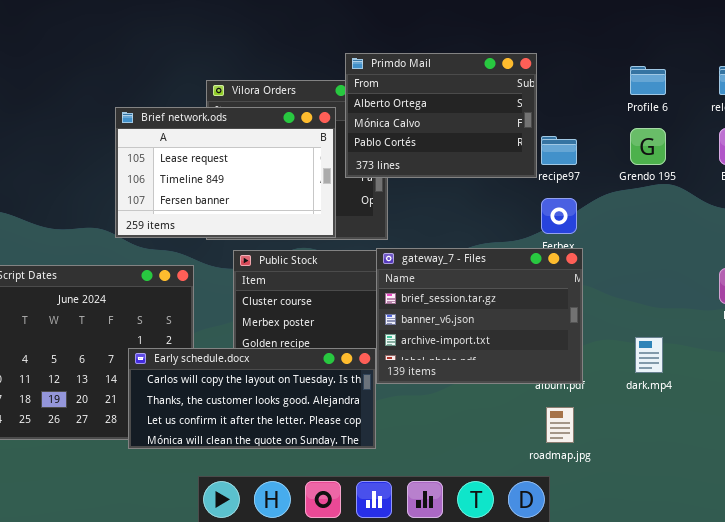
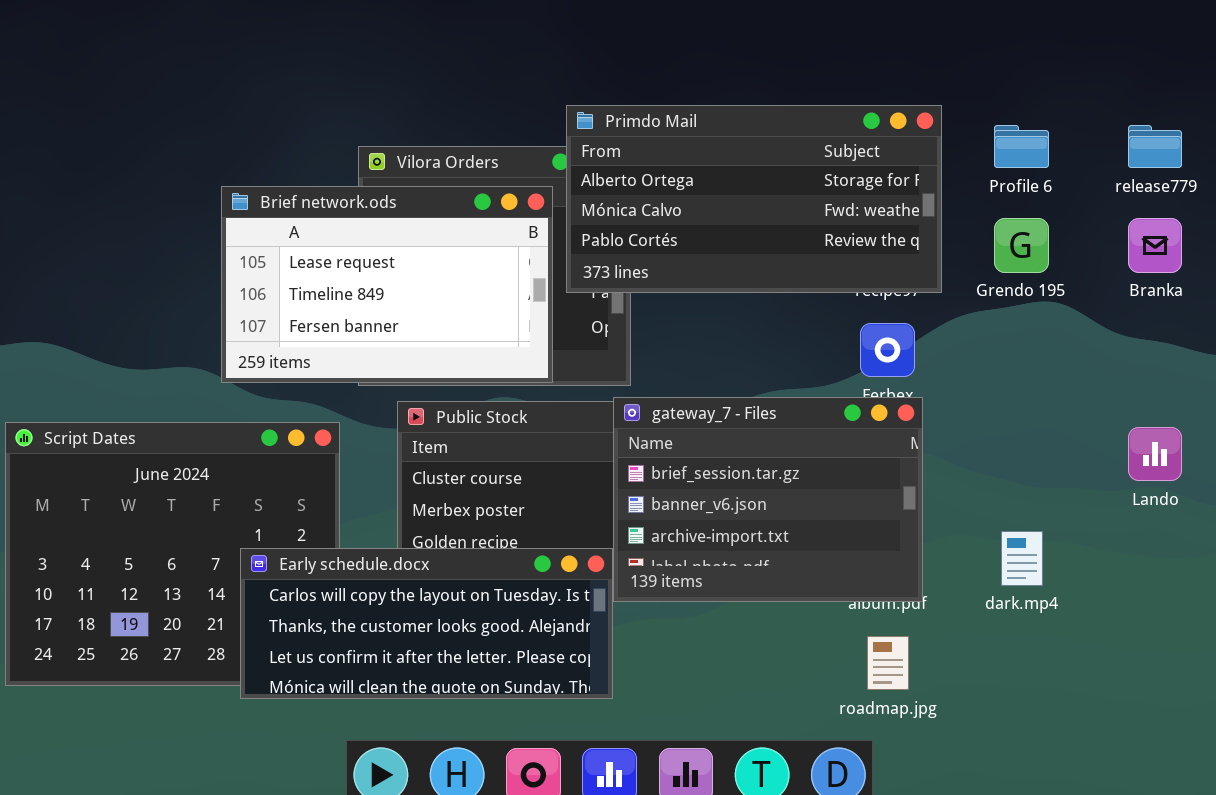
Primdo Mail: [345,53,537,178] -> [566,105,942,293], resized

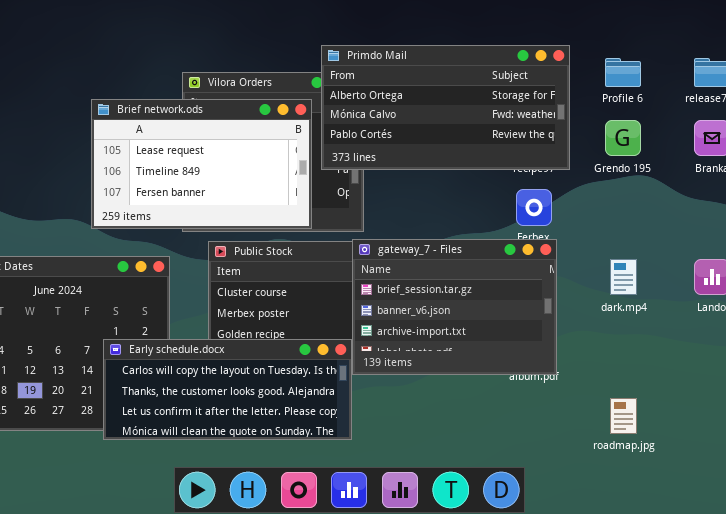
dark.mp4: [1001,531,1043,586] -> [610,259,637,295], moved
roadmap.jpg: [867,636,909,690] -> [610,398,637,434], moved

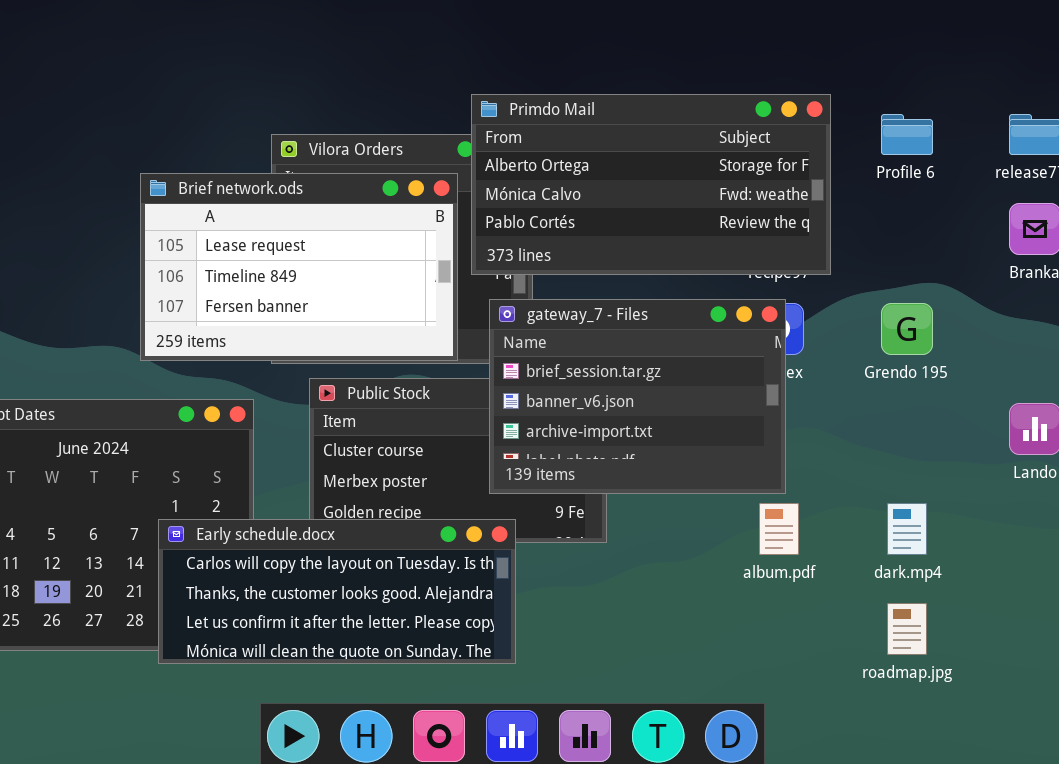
Grendo 195: [605,120,641,156] -> [881,303,933,355], moved
gateway_7 - Files: [352,239,557,375] -> [489,299,786,494], moved
dark.mp4: [610,259,637,295] -> [887,503,927,555], moved

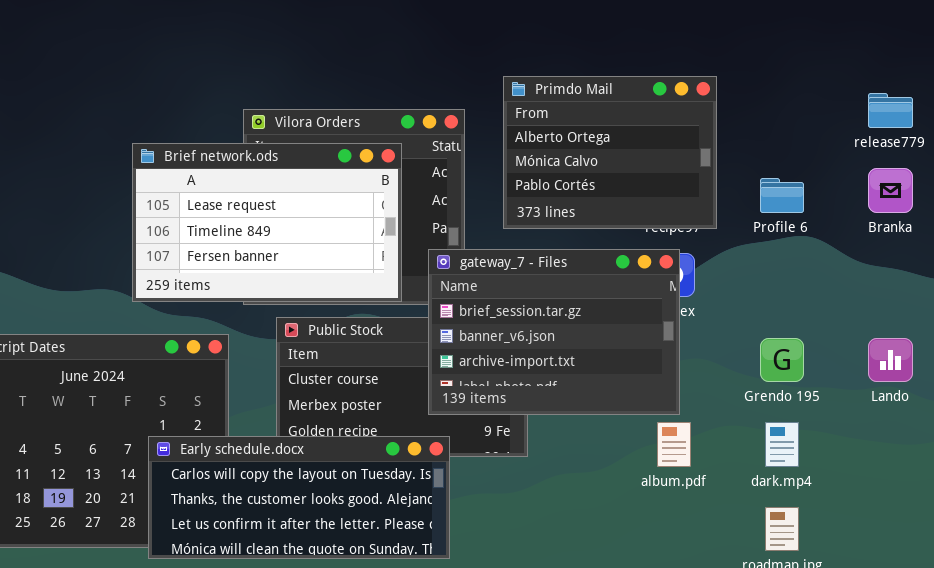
Primdo Mail: [471,94,831,275] -> [503,76,717,229], resized
Profile 6: [881,114,933,155] -> [760,178,804,213], moved
Grendo 195: [881,303,933,355] -> [760,338,804,382], moved

